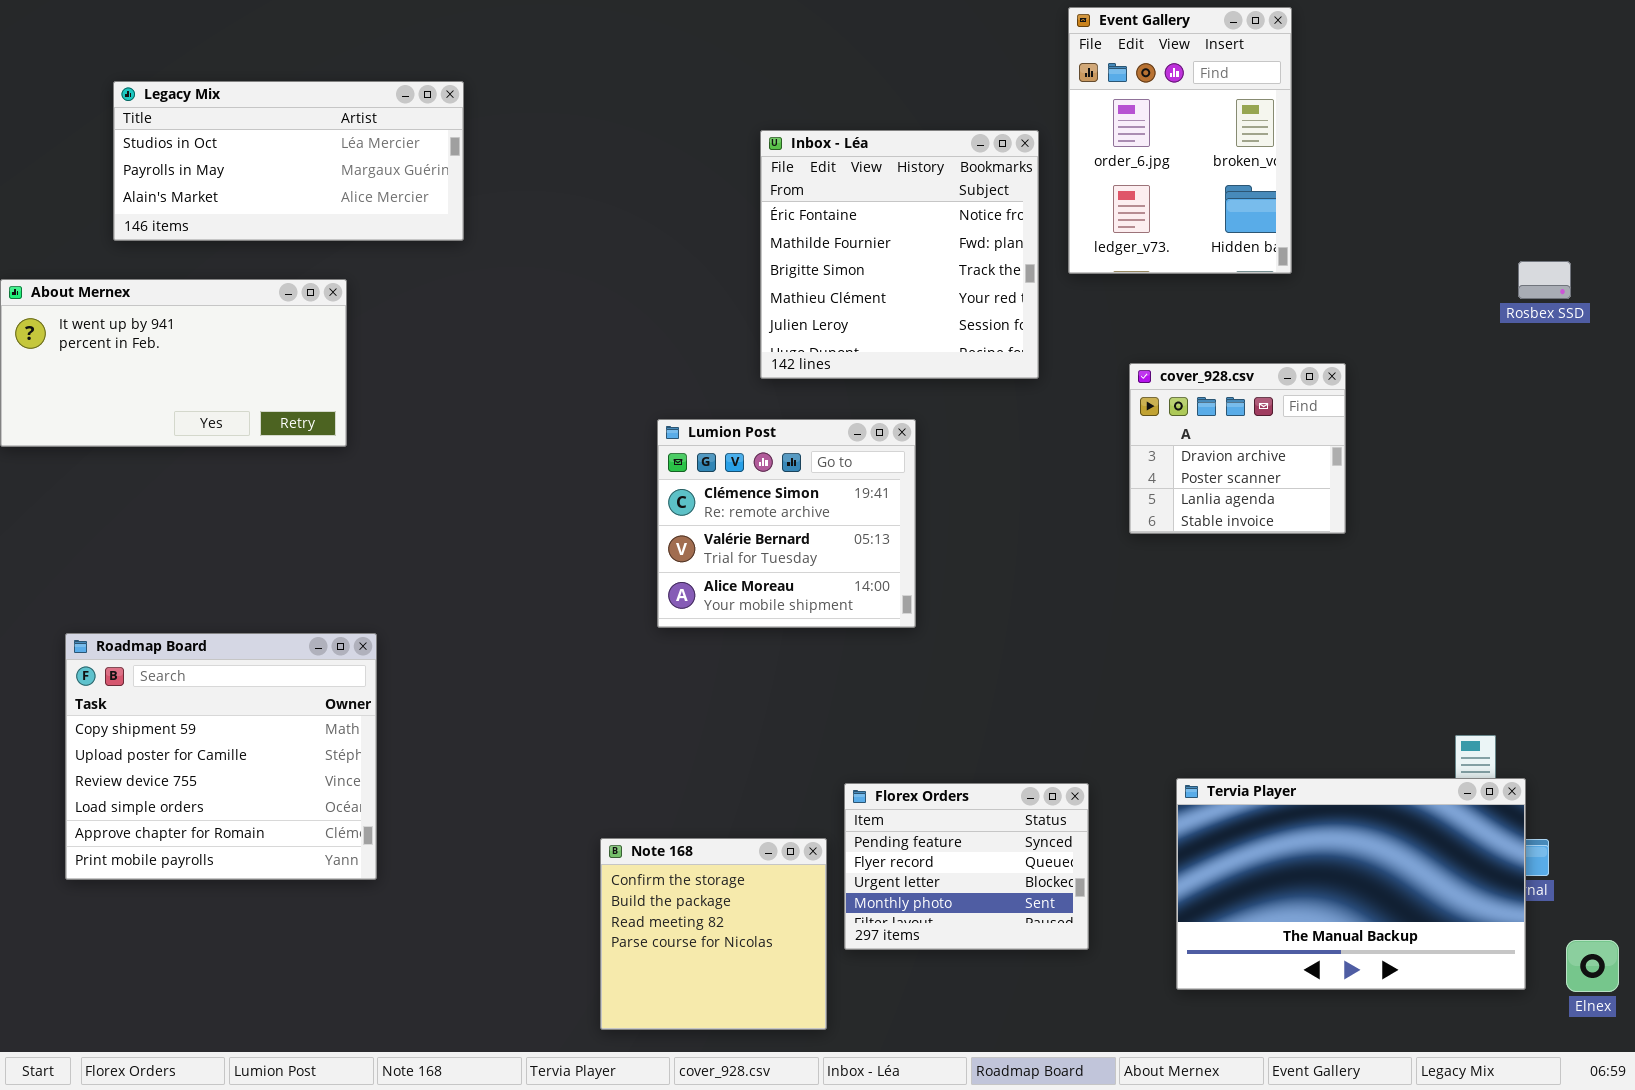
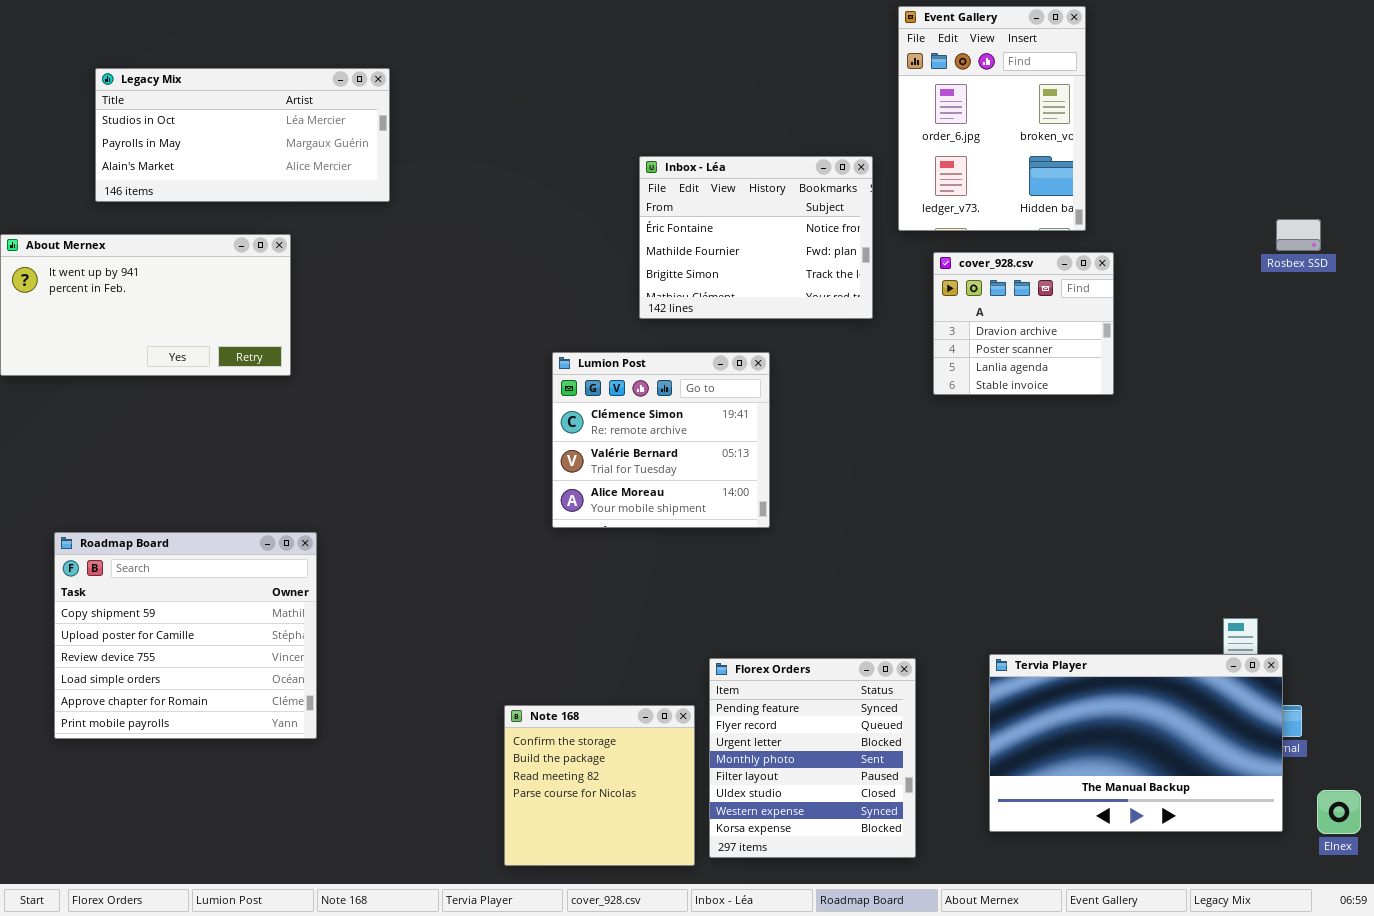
Inbox - Léa: [760,130,1039,379] -> [639,156,873,319], resized
cover_928.csv: [1129,363,1346,534] -> [933,252,1114,395], moved
Florex Orders: [844,783,1089,950] -> [709,658,916,858], resized

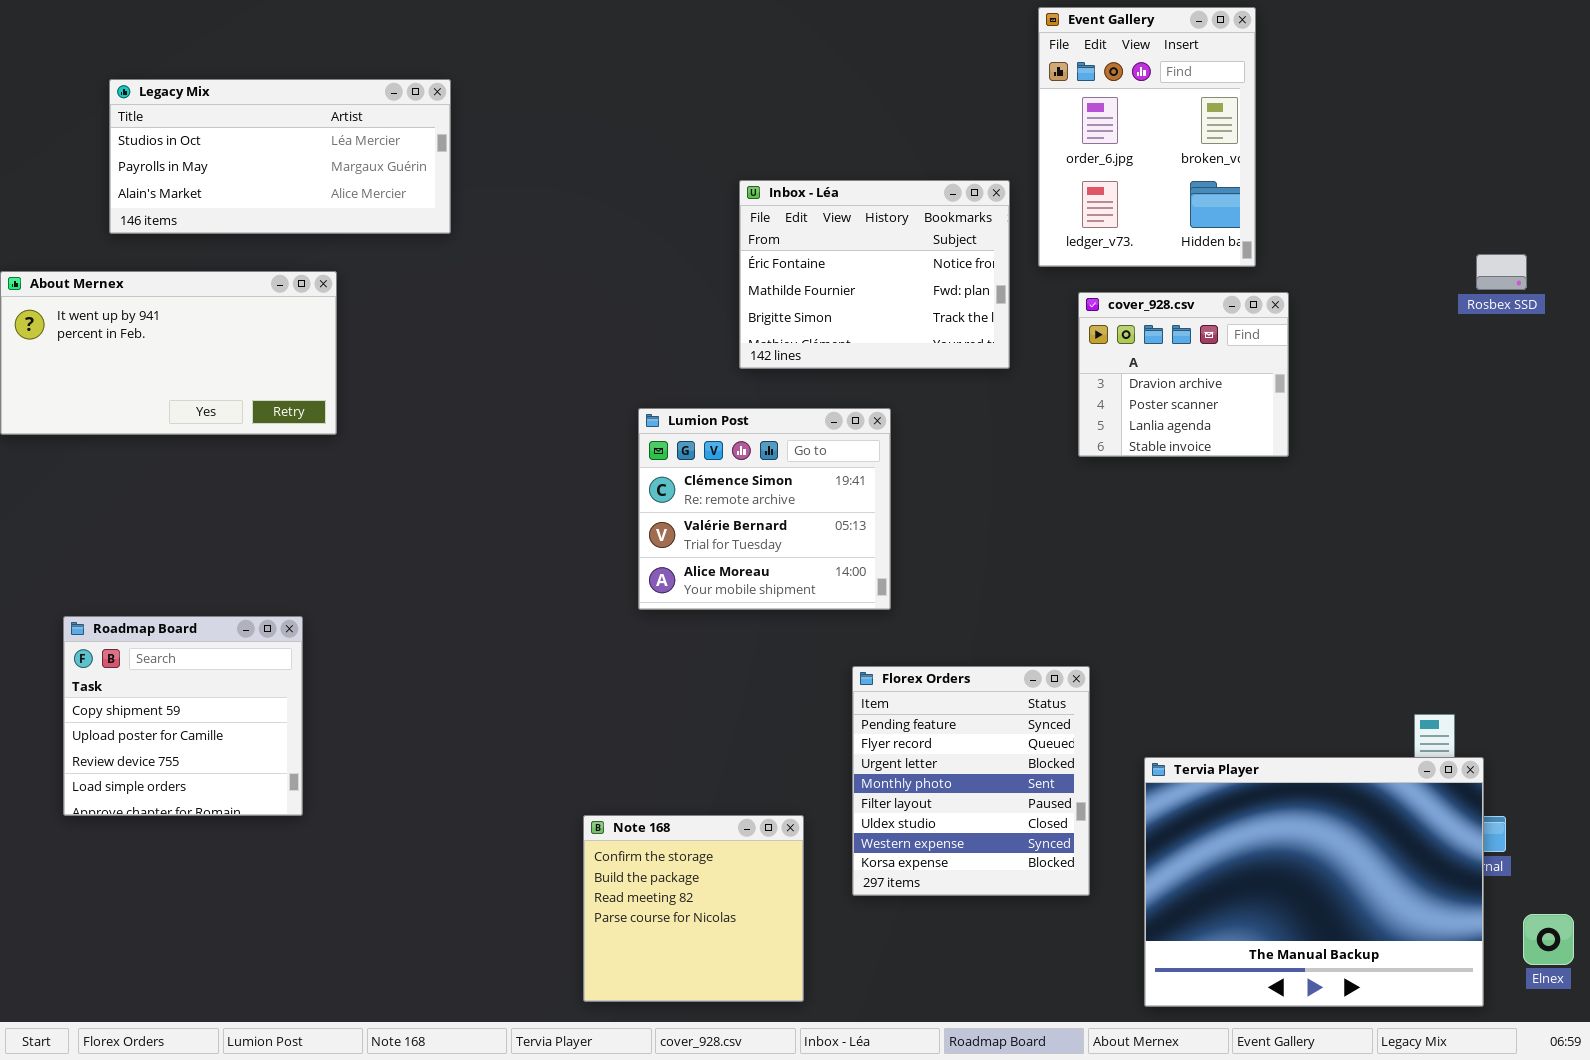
Roadmap Board: [54,532,317,739] -> [63,616,303,816], resized
Tervia Player: [989,654,1283,832] -> [1144,757,1484,1007], resized
Florex Orders: [709,658,916,858] -> [852,666,1090,896], moved

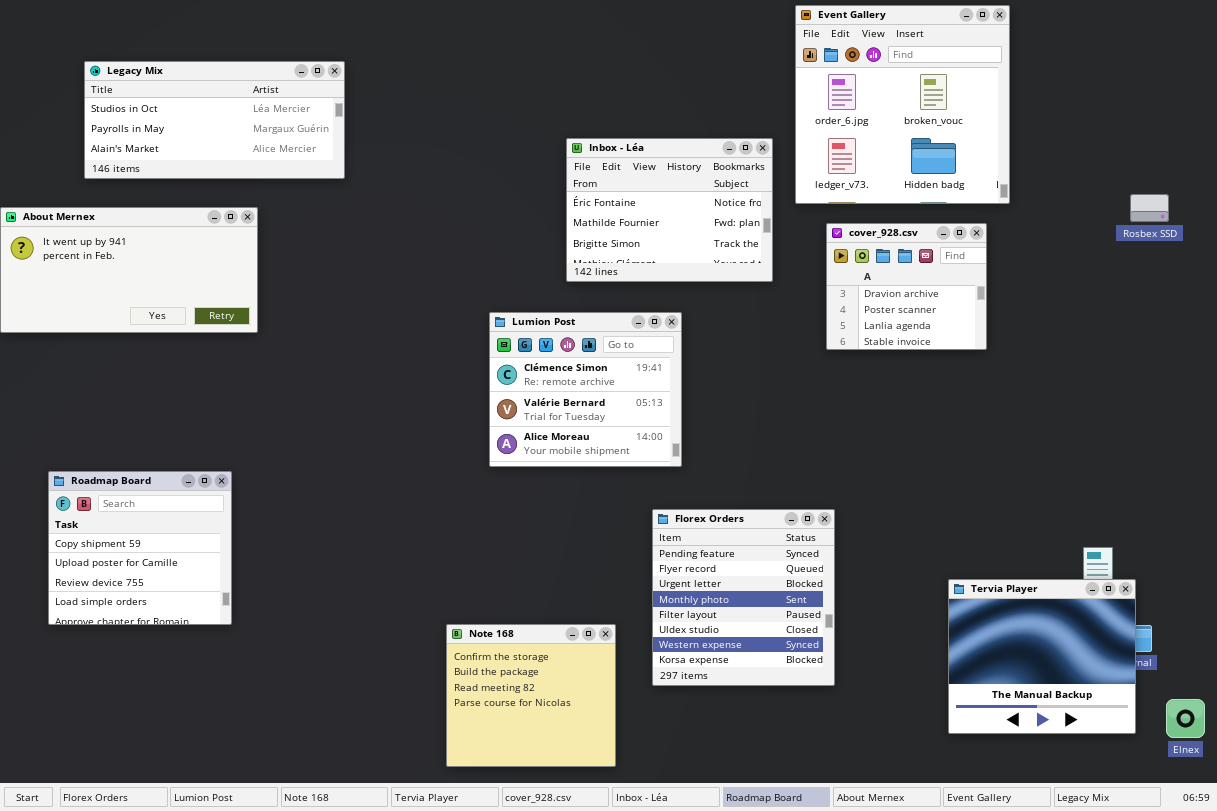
Event Gallery: [1038,7,1256,267] -> [795,5,1010,204], resized
Tervia Player: [1144,757,1484,1007] -> [948,579,1136,734], resized

